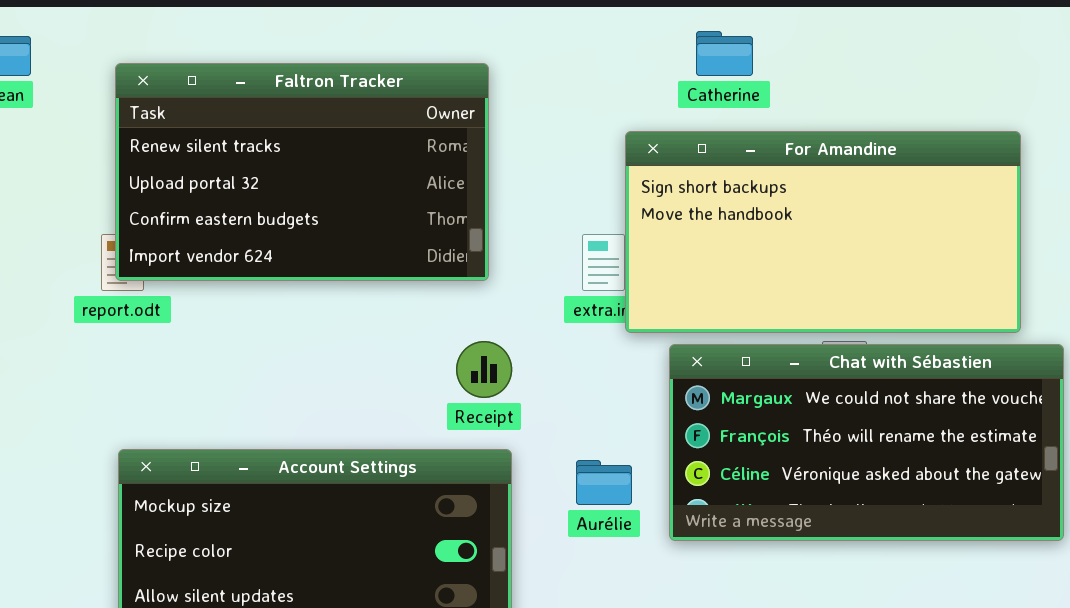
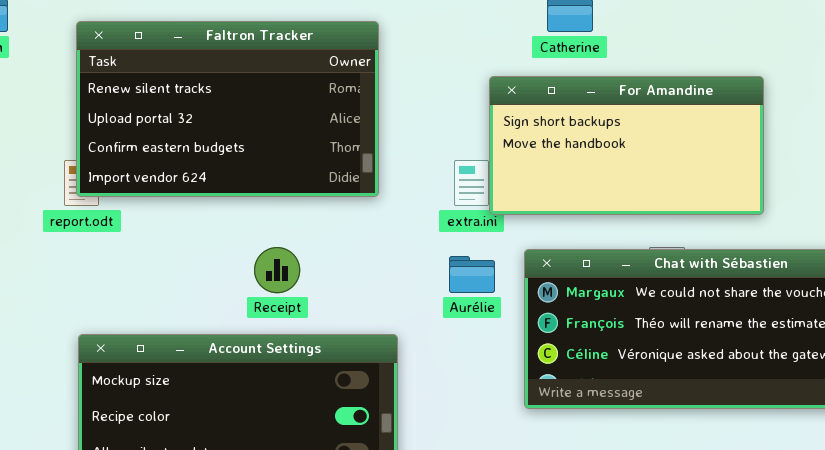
For Amandine: [625,131,1021,333] -> [489,76,764,215], resized
Receipt: [456,341,512,398] -> [254,247,300,293], moved
Aurélie: [576,460,632,505] -> [449,256,495,293], moved

